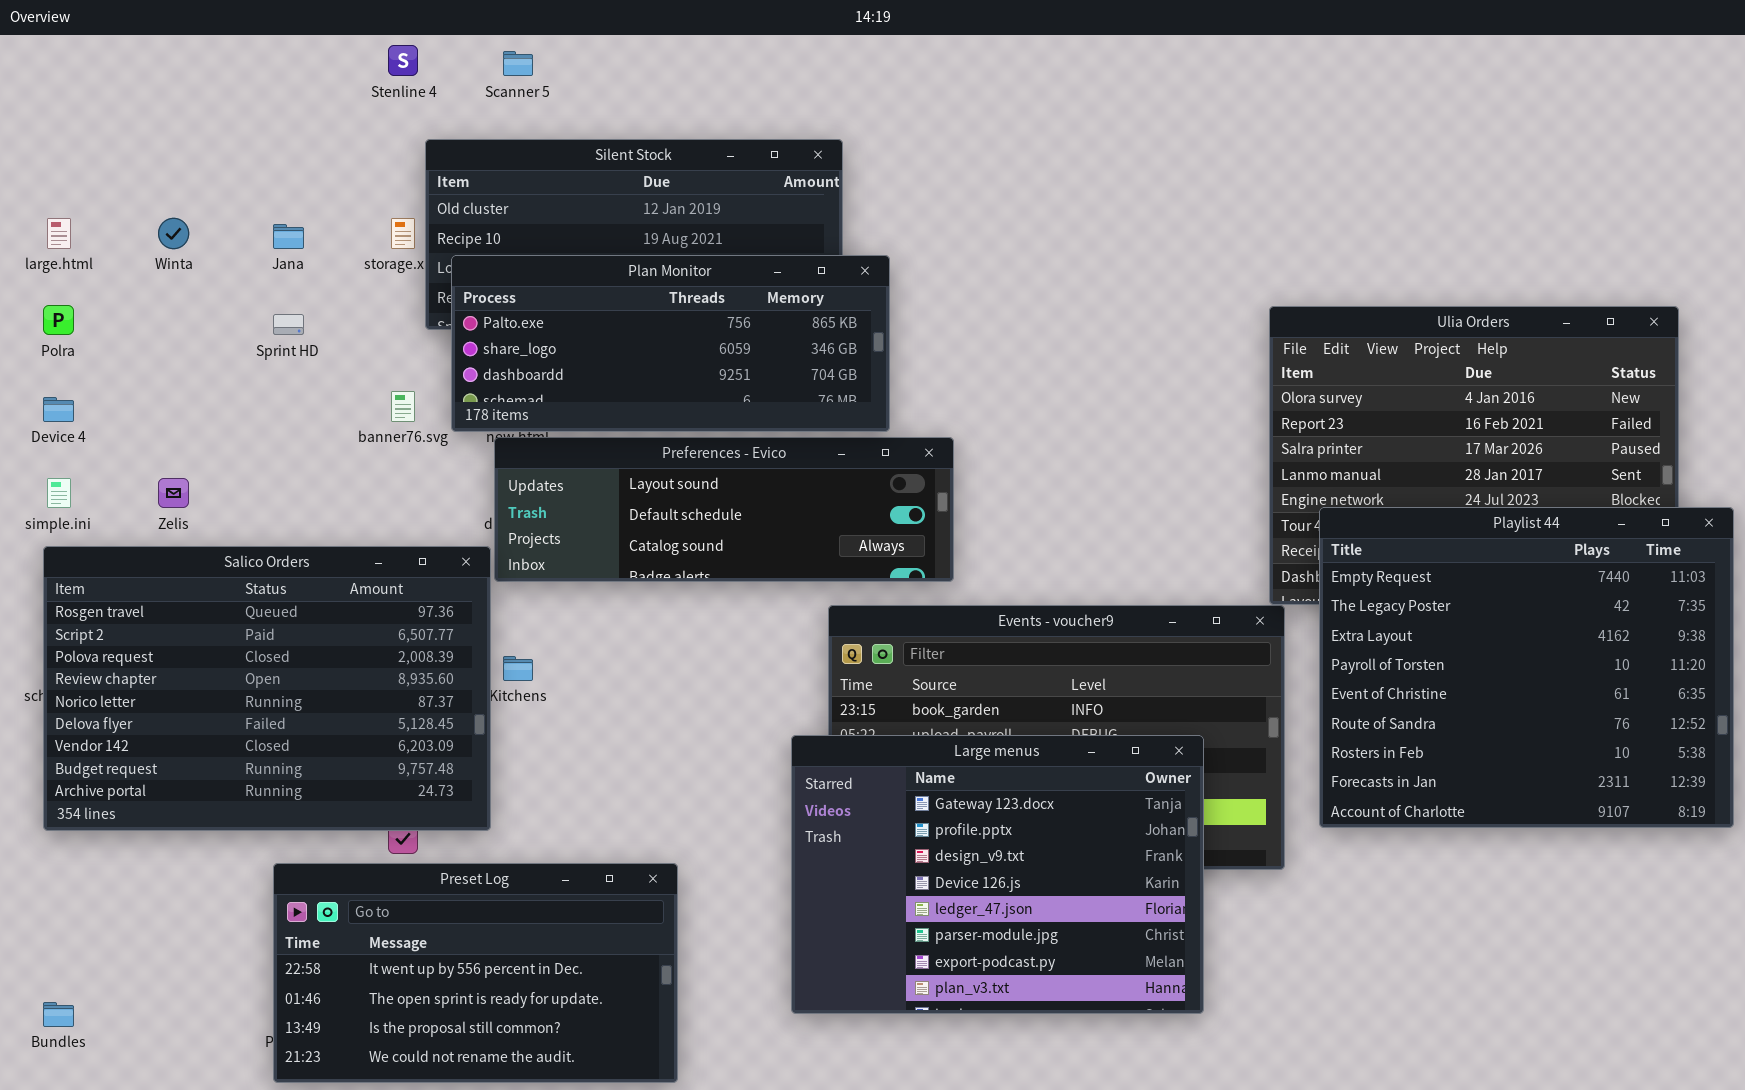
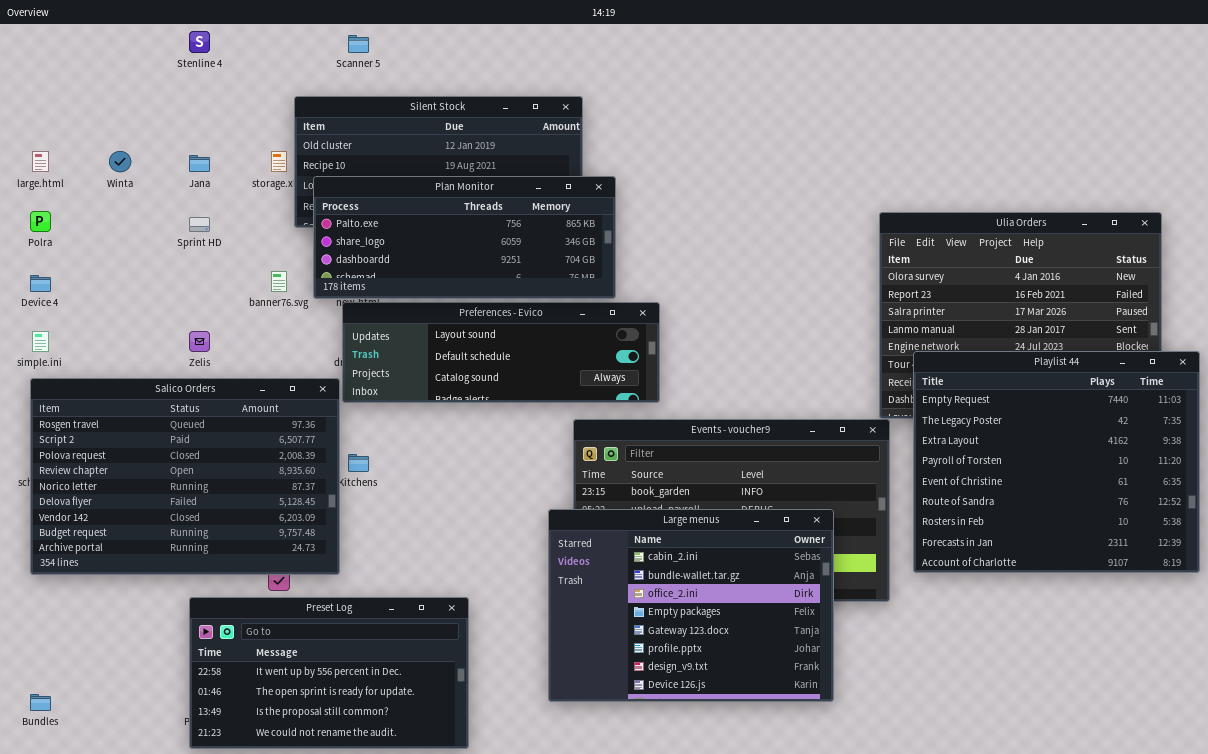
Stenline 4: [388,45,418,76] -> [189,31,210,53], moved
Zelis: [158,478,189,508] -> [189,331,210,352], moved
Large menus: [791,735,1204,1014] -> [548,509,834,702], scrolled up 4 rows

